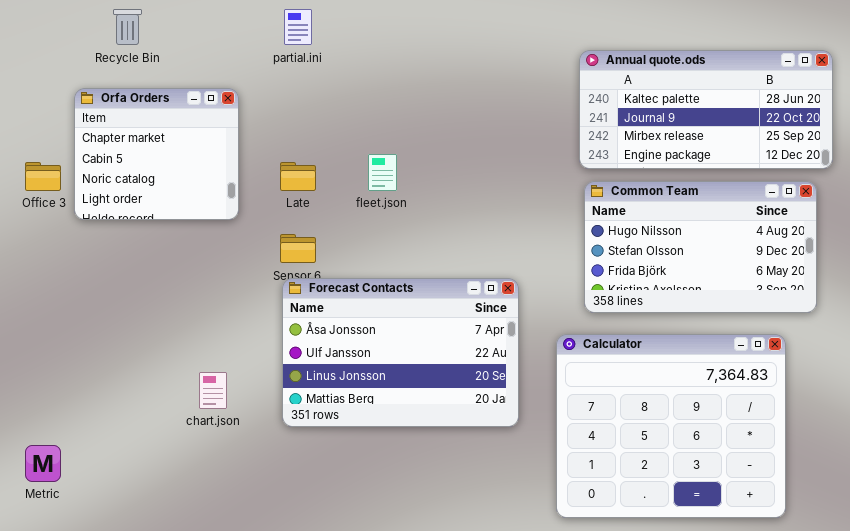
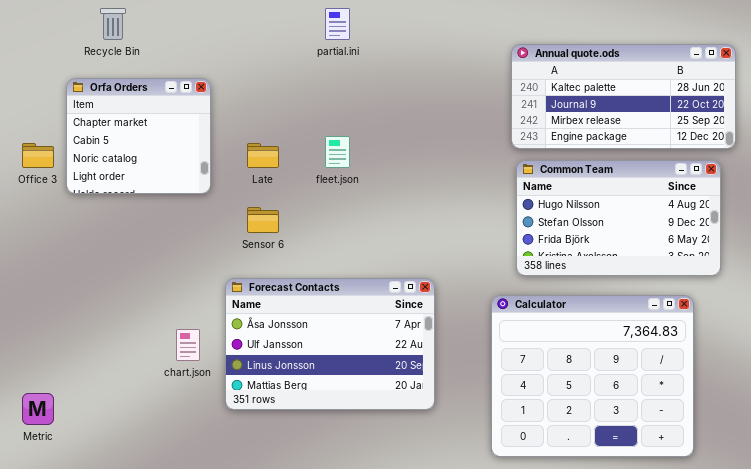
partial.ini: [284,9,312,45] -> [325,8,350,40], moved
Forecast Contacts: [282,278,519,427] -> [225,278,435,410], moved

